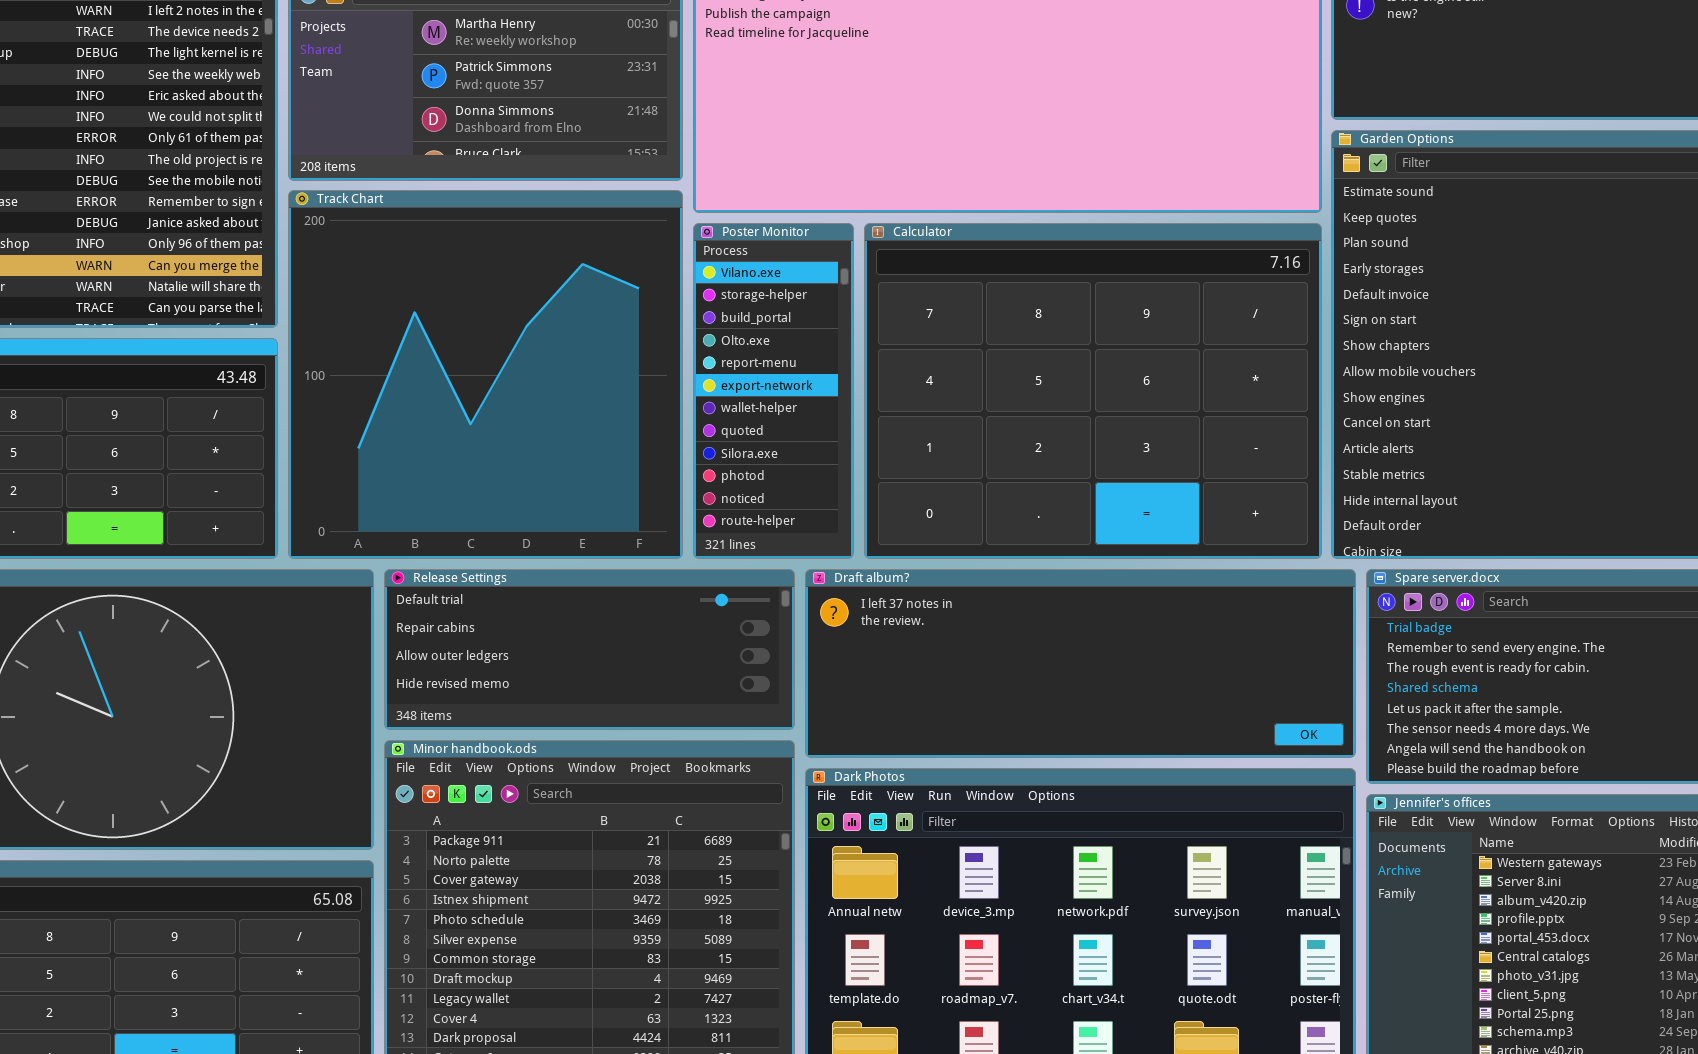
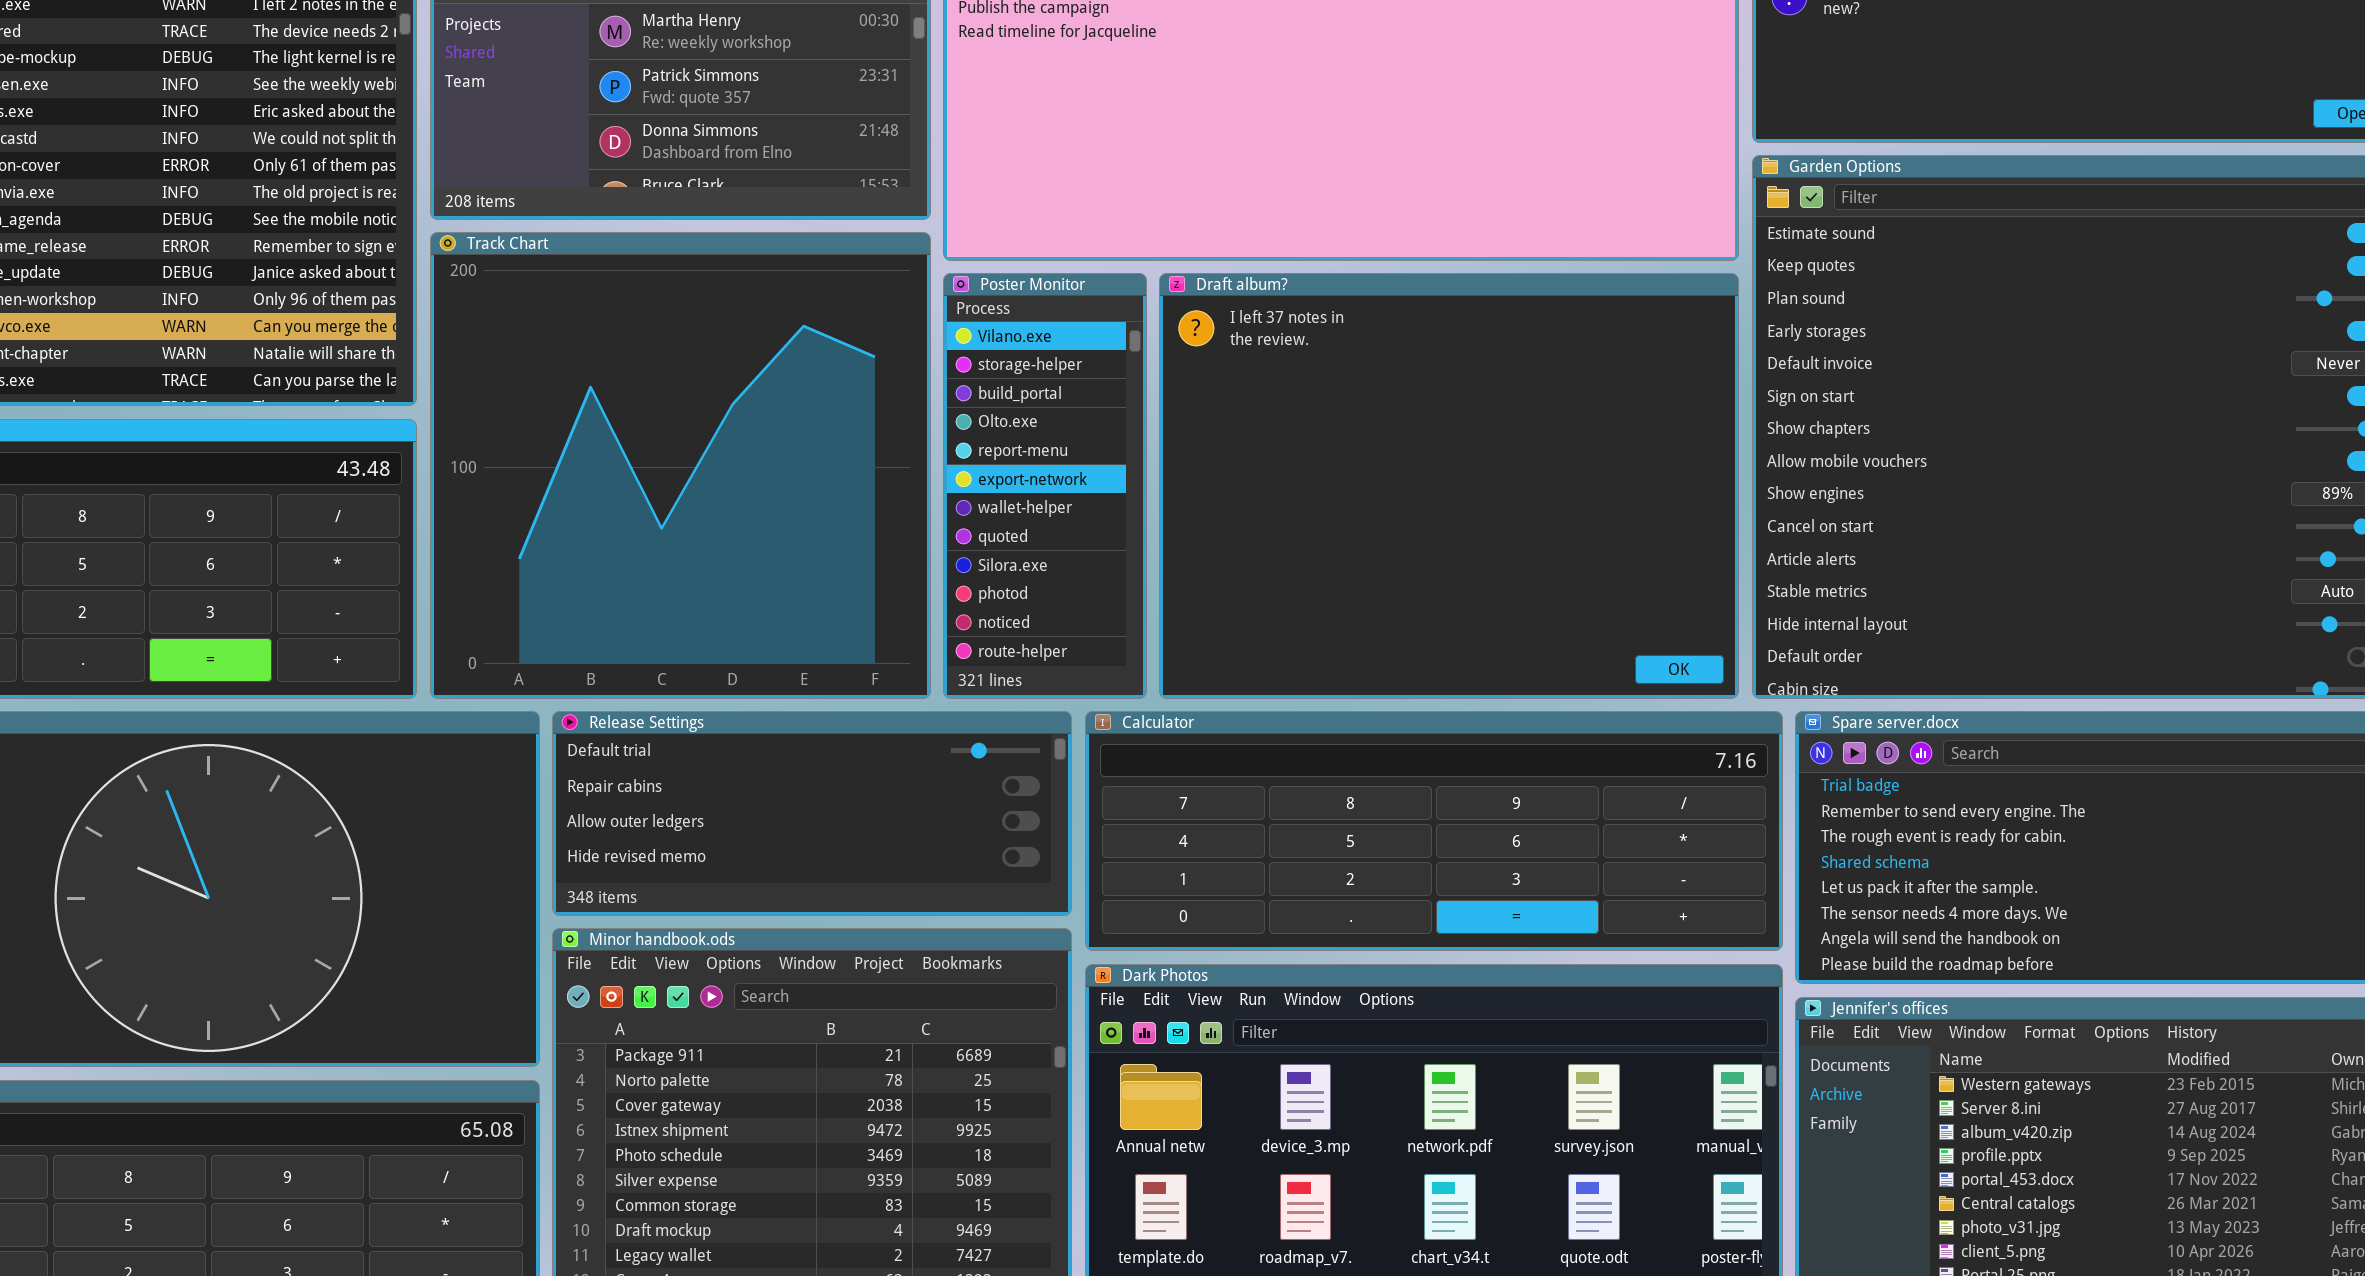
Calculator: [864,223,1322,559] -> [1085,711,1783,951], moved, resized
Draft album?: [805,569,1356,758] -> [1159,273,1739,699], moved, resized

